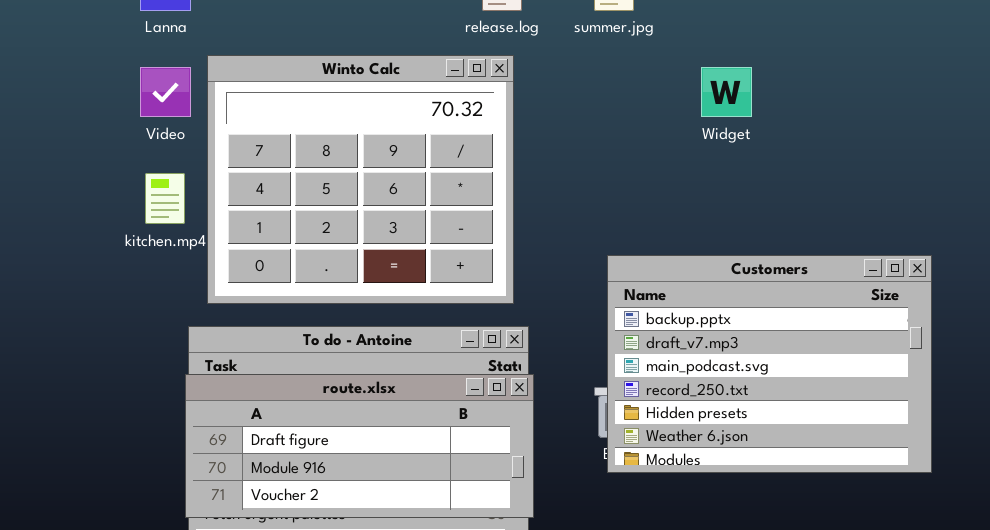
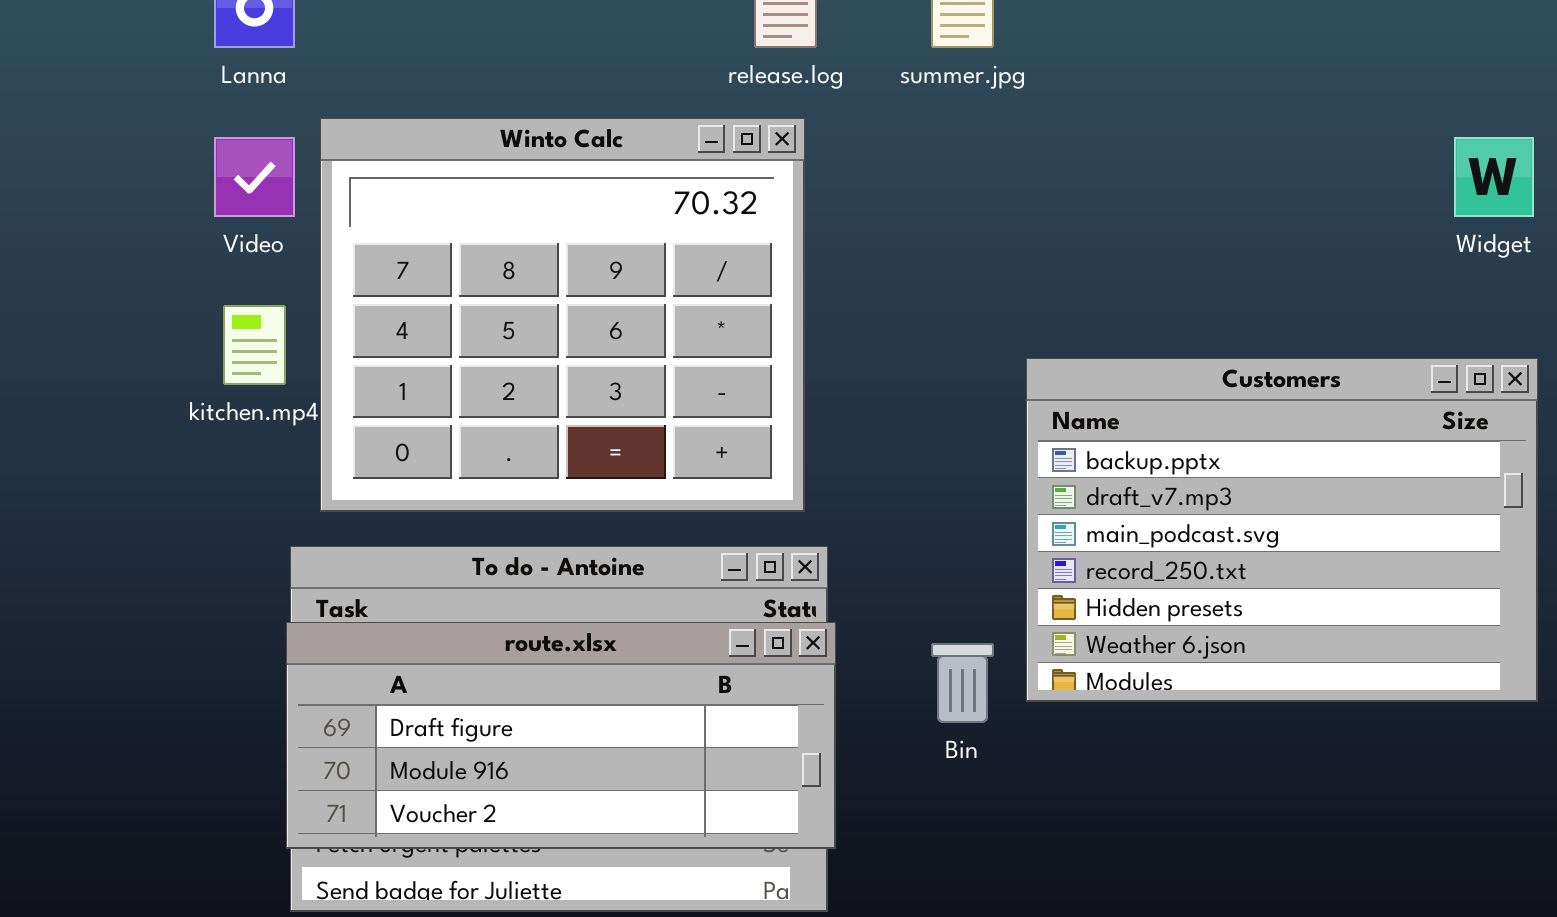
Widget: [701,67,752,117] -> [1454,137,1534,217], moved
Customers: [607,255,932,473] -> [1026,358,1538,702], moved

